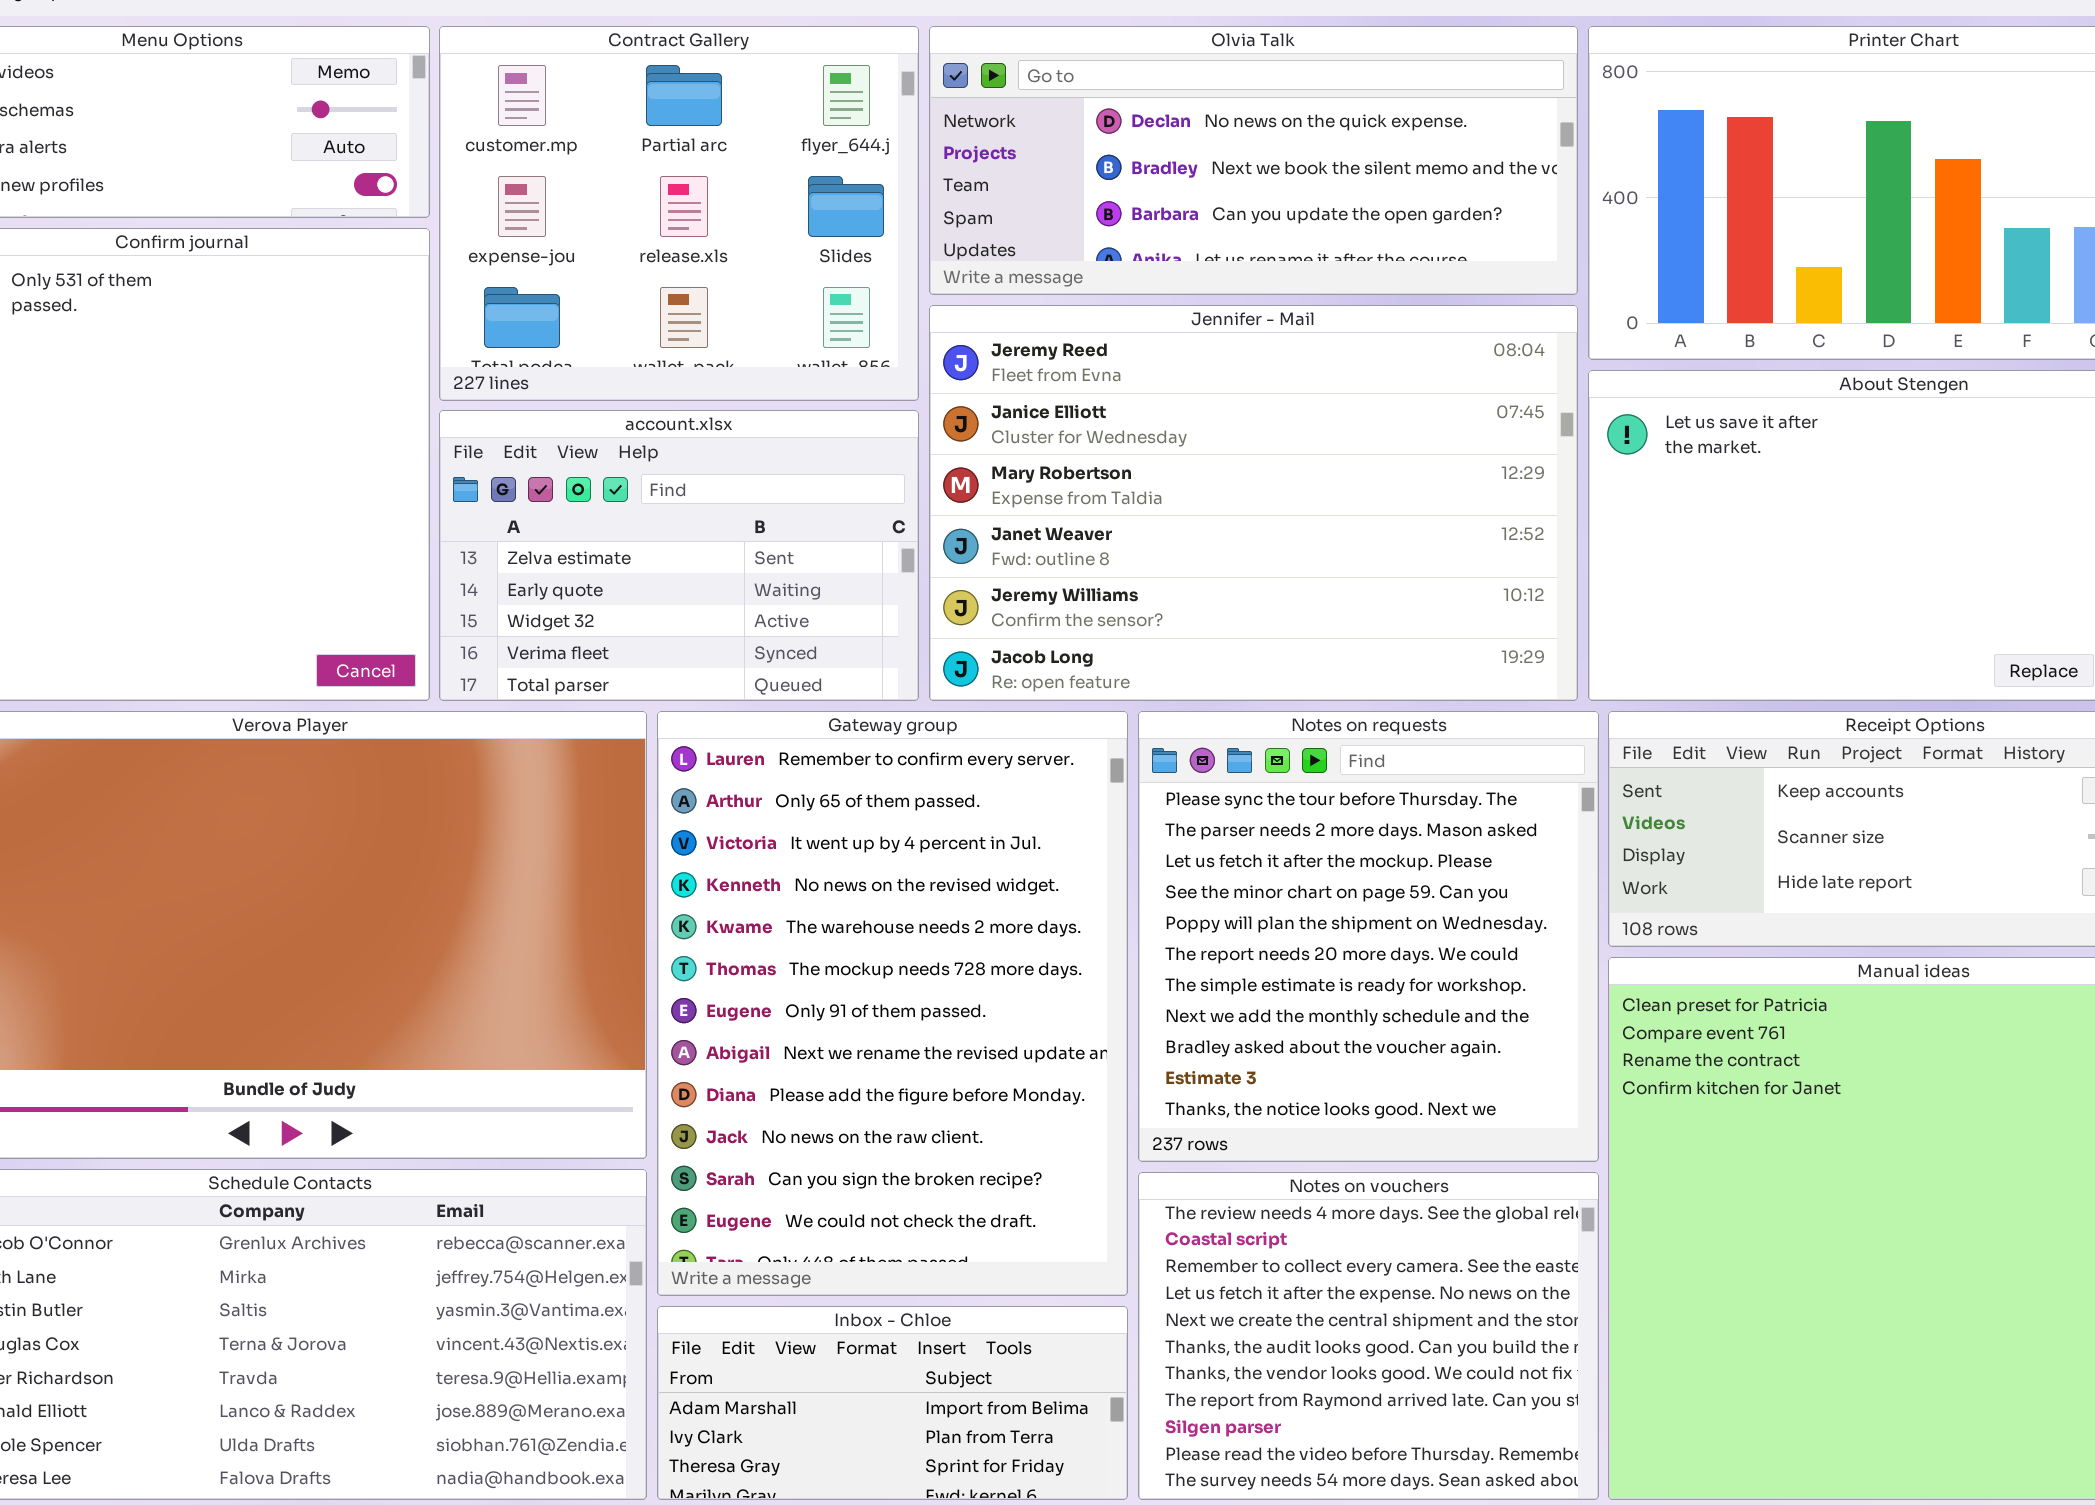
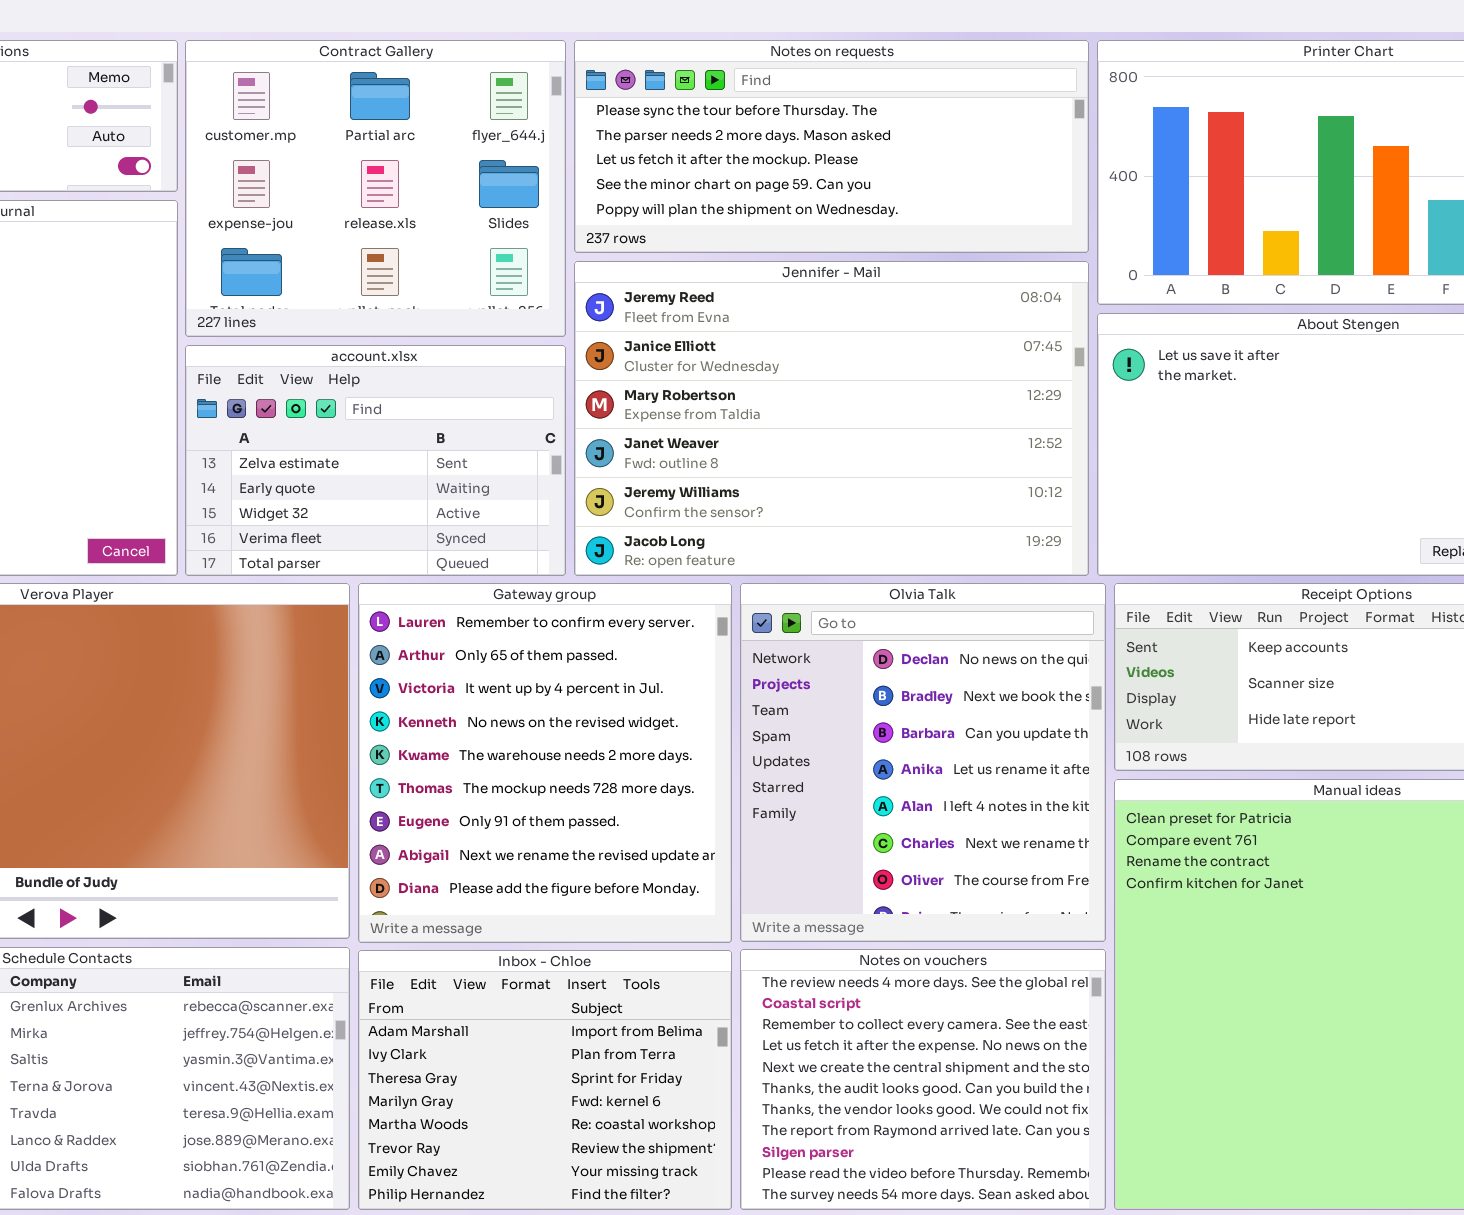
Olvia Talk: [929,26,1578,295] -> [740,583,1106,942], moved, resized
Gateway group: [657,711,1128,1296] -> [358,583,732,943], resized
Notes on requests: [1138,711,1599,1162] -> [574,40,1089,253], moved, resized
Inbox - Chloe: [657,1306,1128,1500] -> [358,950,732,1210], resized

